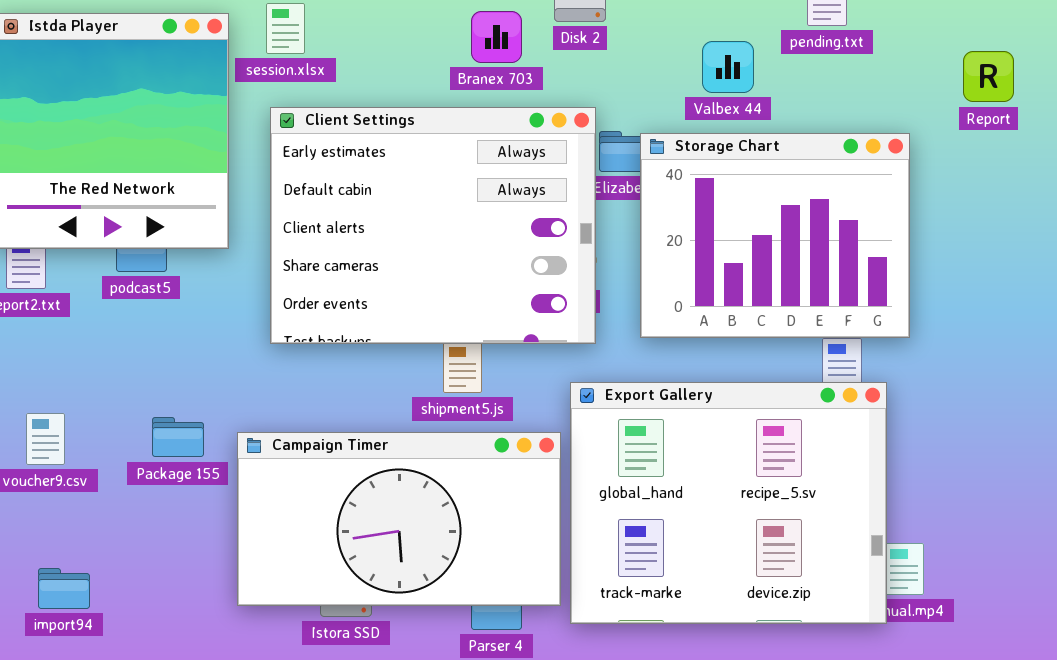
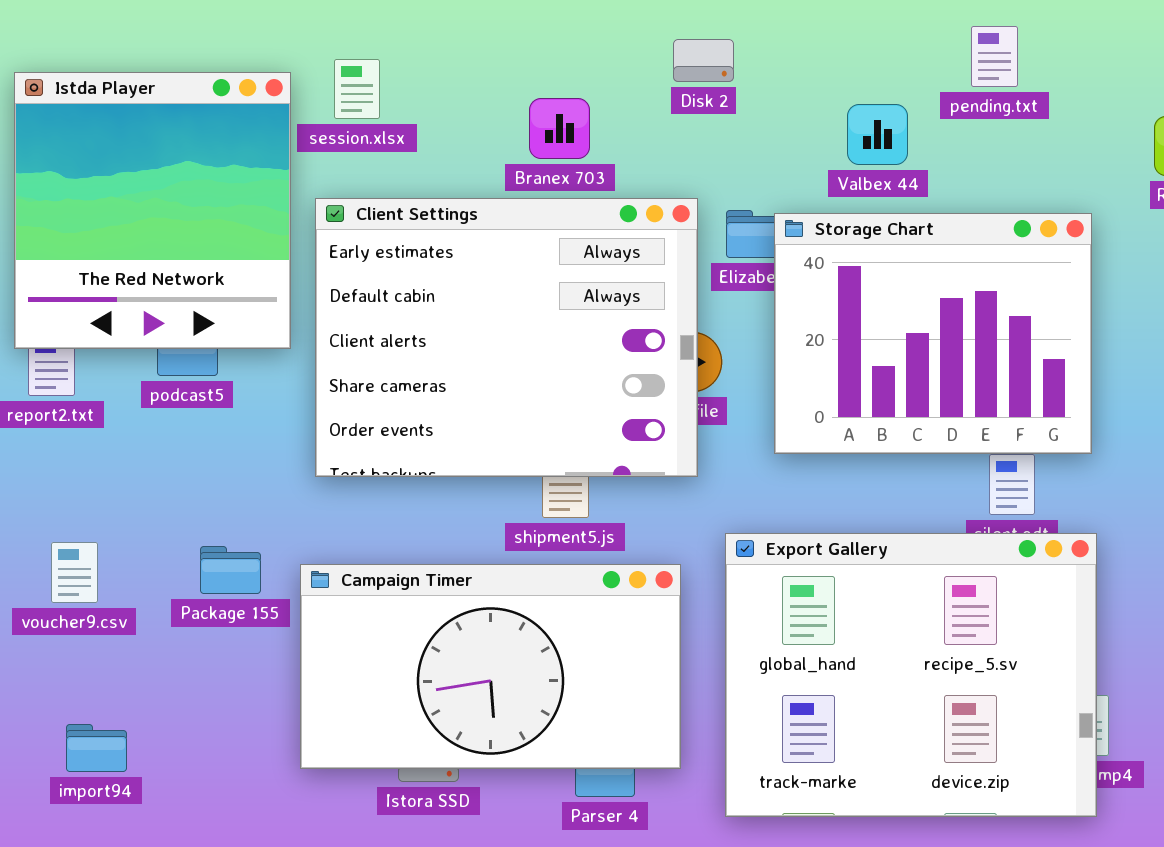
Branex 703: [471,11,522,63] -> [529,98,590,159], moved
Client Settings: [270,107,596,344] -> [315,198,698,477], moved
Export Gallery: [570,382,887,624] -> [725,533,1097,817], moved

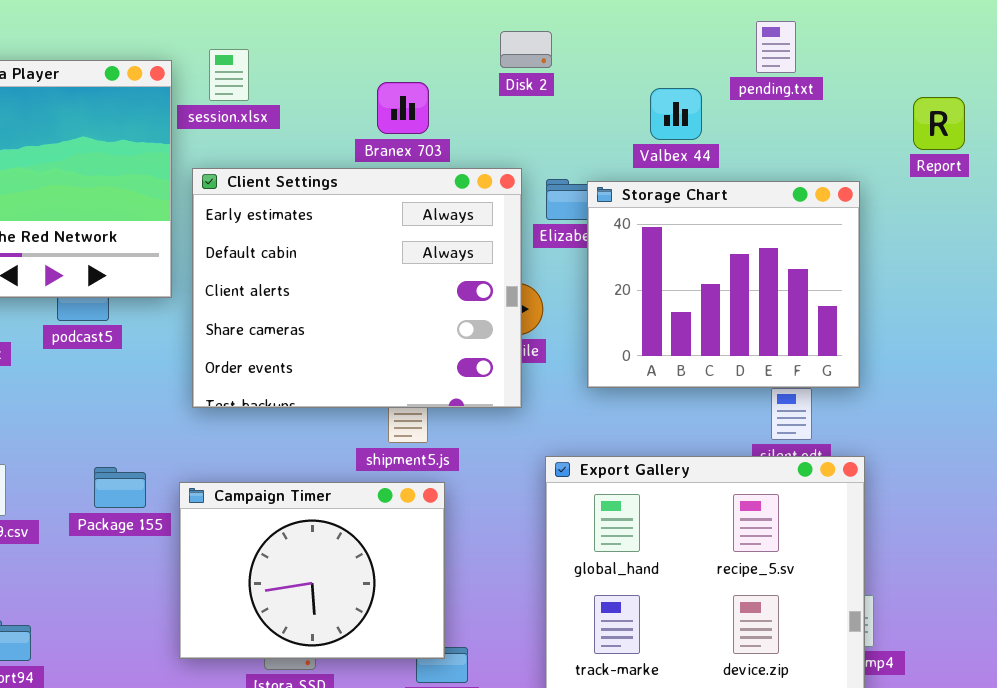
Campaign Timer: [300,564,681,769] -> [179,482,445,659], resized

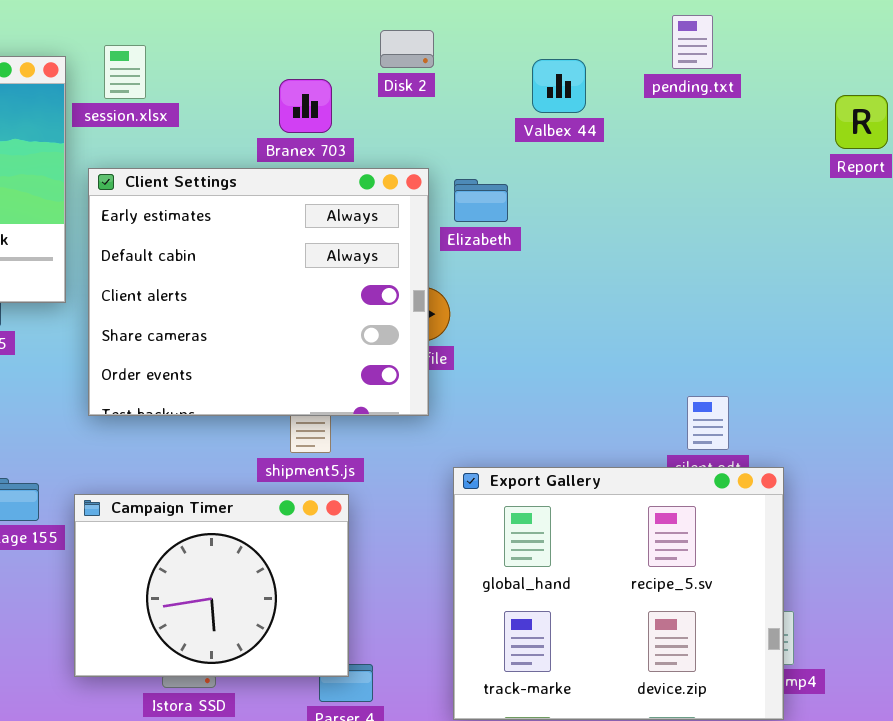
Disk 2: [500,31,552,68] -> [380,30,434,68], moved
Valbex 44: [650,88,702,140] -> [532,59,586,113], moved
Storage Chart: [587,181,860,388] -> none, closed

